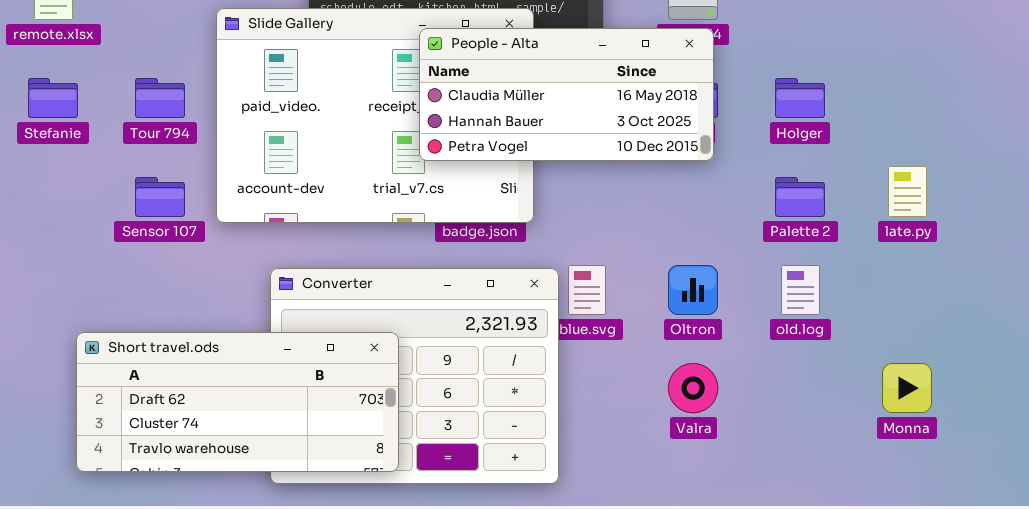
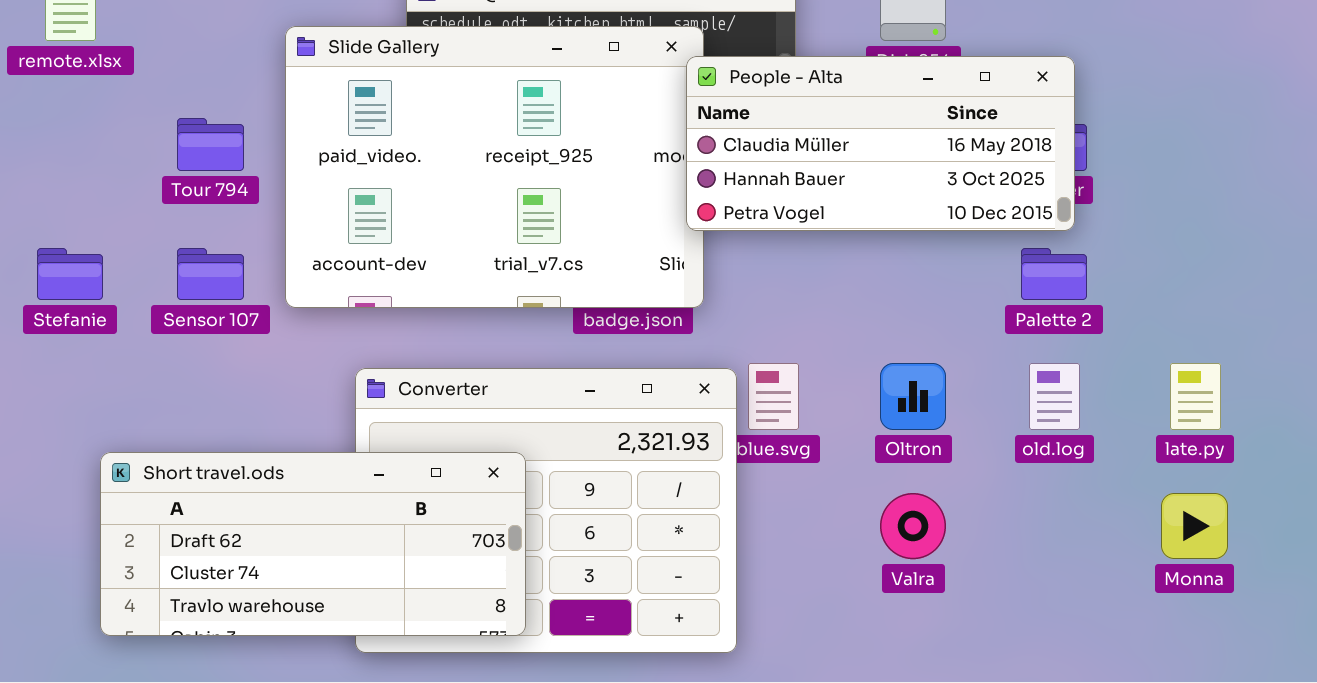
People - Alta: [419,28,714,161] -> [686,56,1075,231], moved
Stefanie: [28,78,78,118] -> [37,248,103,300], moved
late.py: [888,166,927,217] -> [1170,363,1221,430], moved

